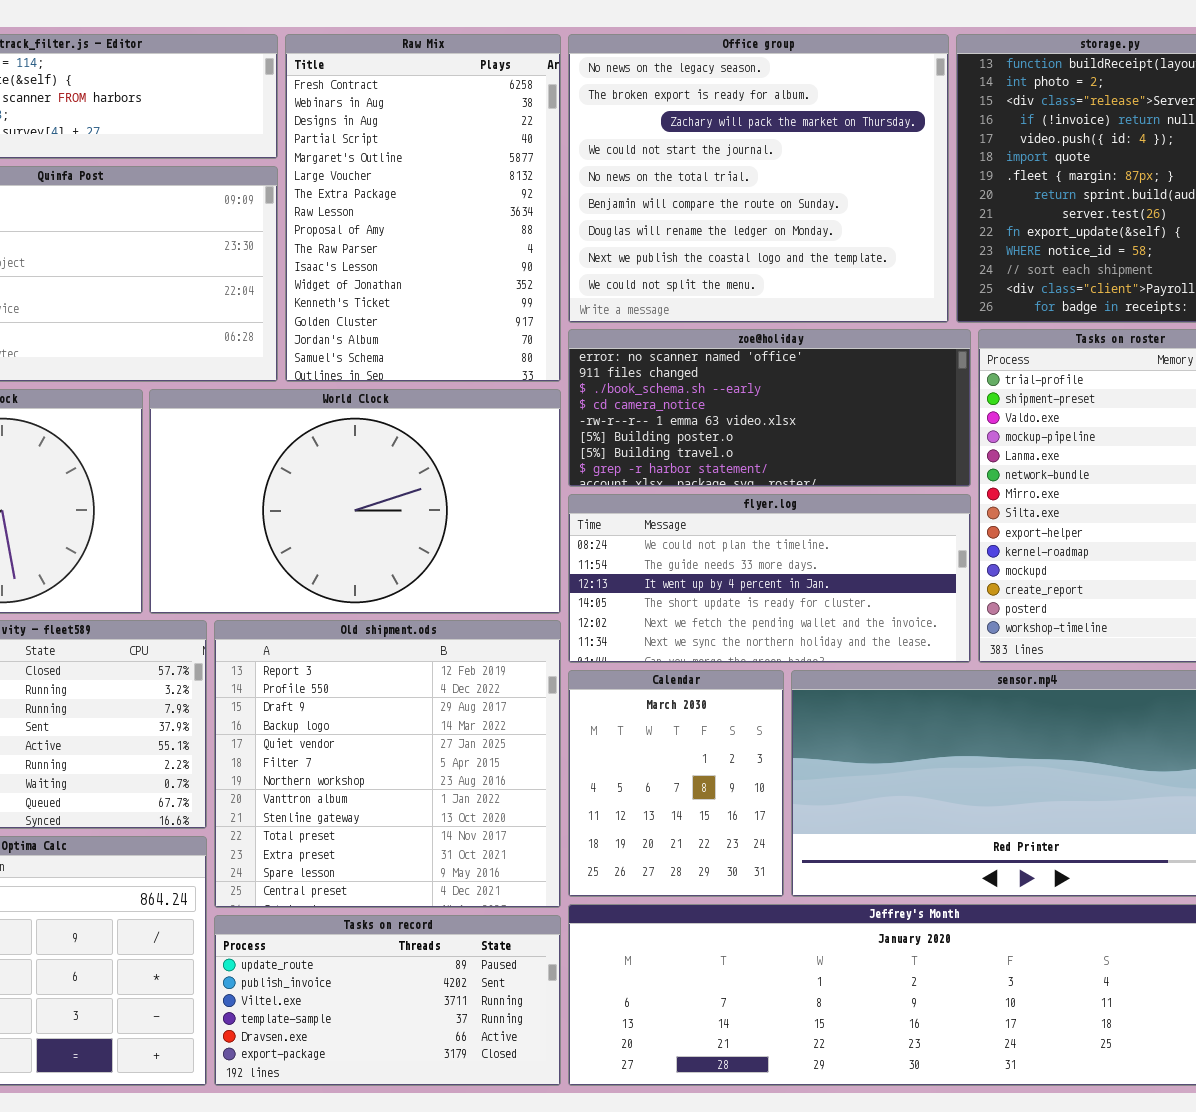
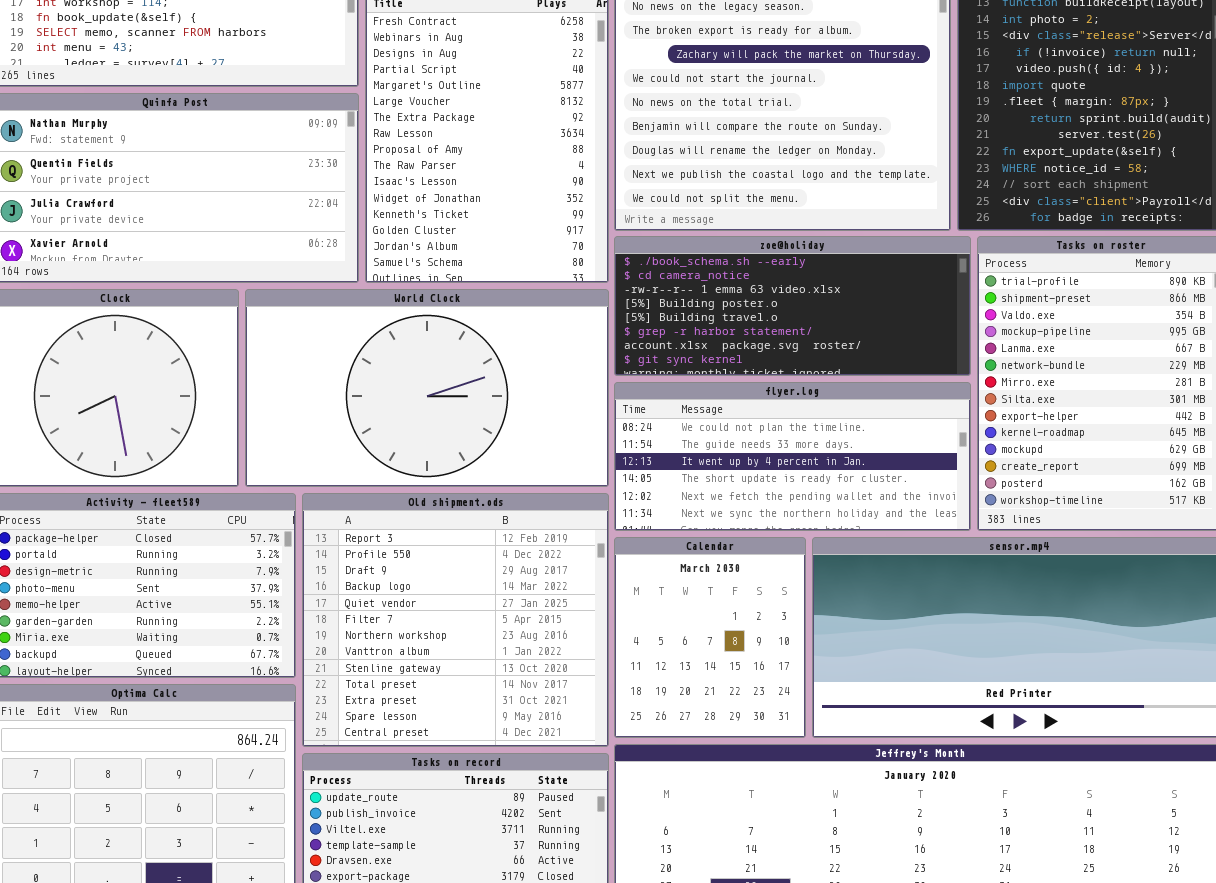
zoe@holiday: [568,329,971,487] -> [614,236,971,376], scrolled down 2 rows

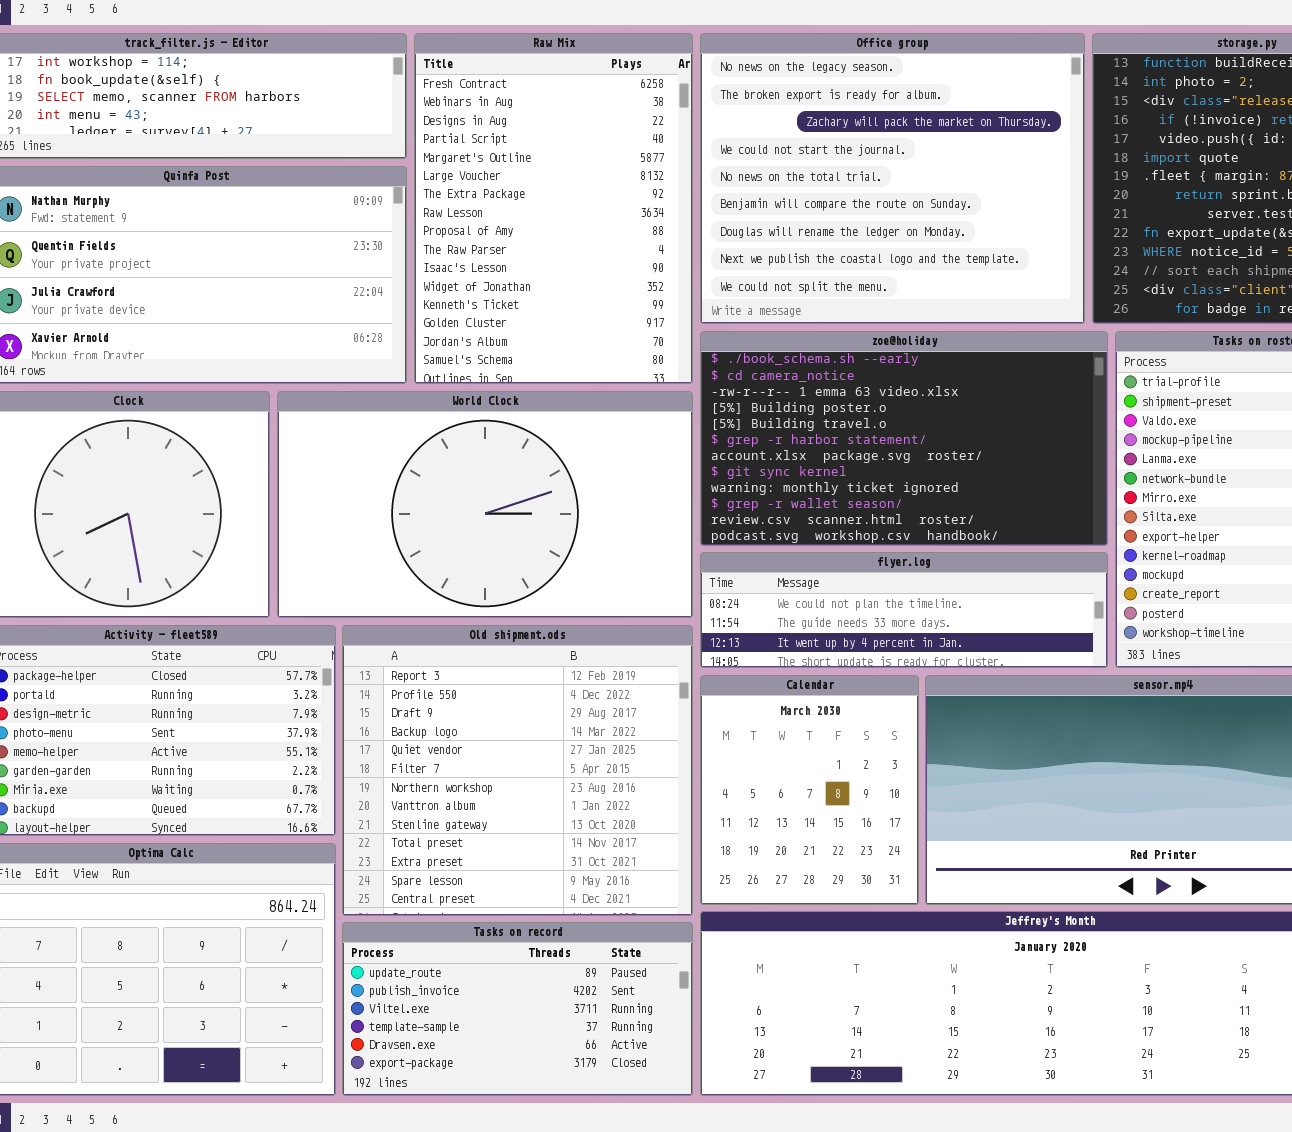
zoe@holiday: [614,236,971,376] -> [700,331,1108,546], resized
flyer.log: [614,382,971,531] -> [700,552,1108,668], resized

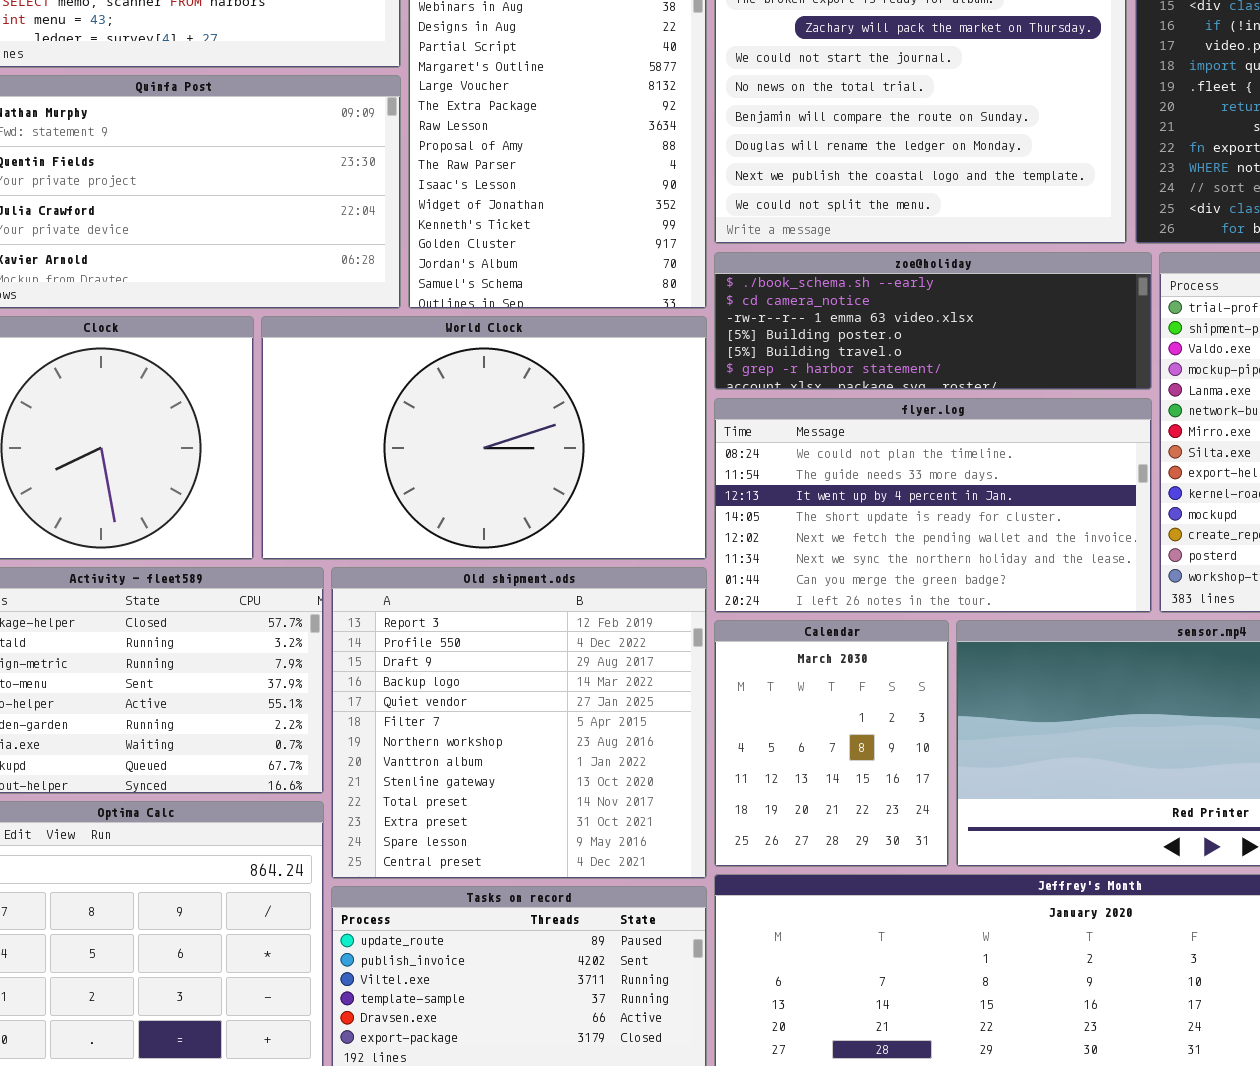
zoe@holiday: [700,331,1108,546] -> [714,252,1152,390], resized
flyer.log: [700,552,1108,668] -> [714,398,1152,613], resized

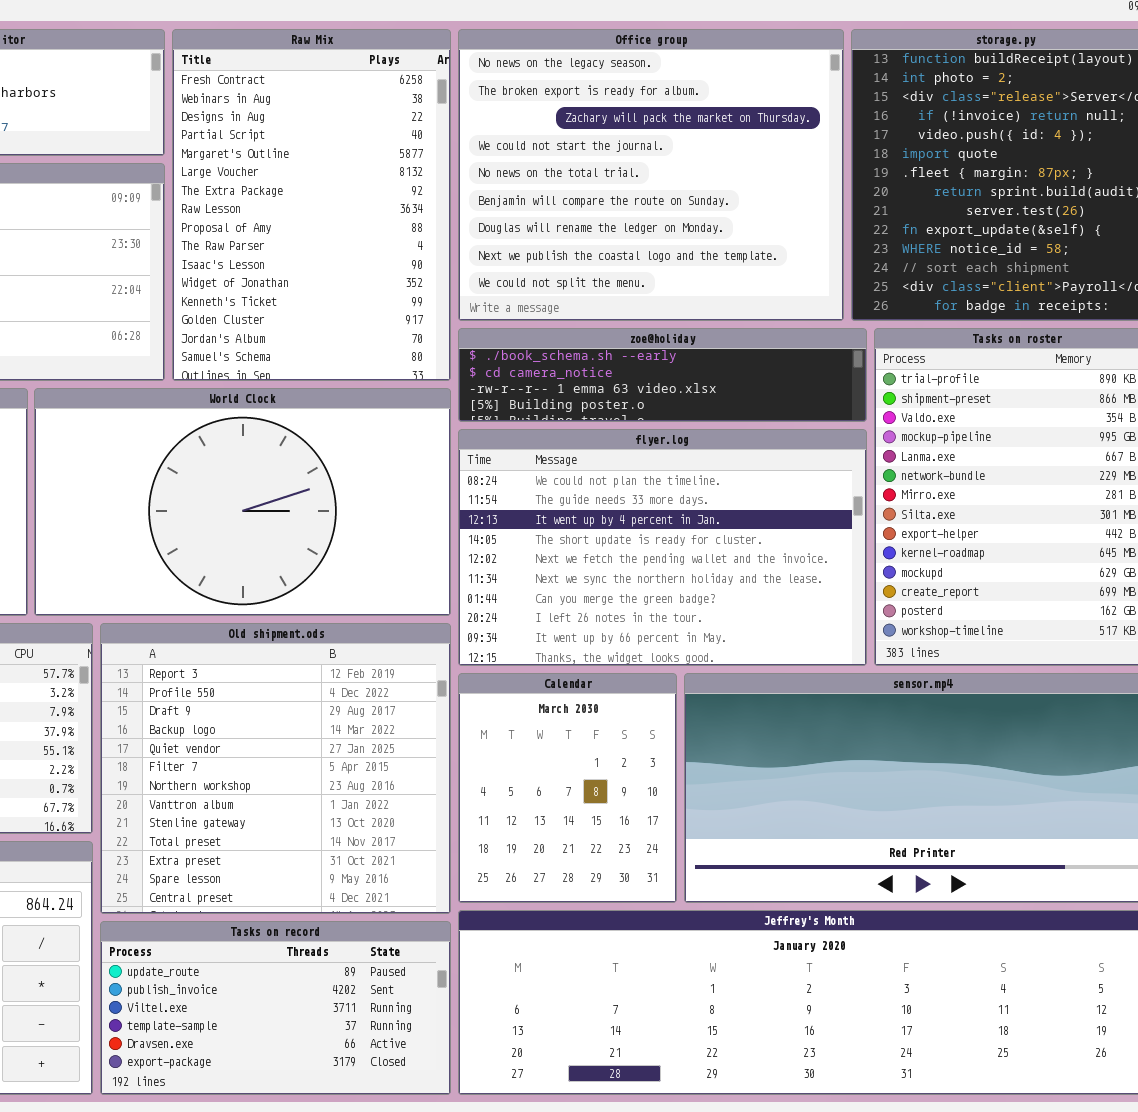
zoe@holiday: [714,252,1152,390] -> [458,328,867,422], resized
flyer.log: [714,398,1152,613] -> [458,429,867,666], resized

